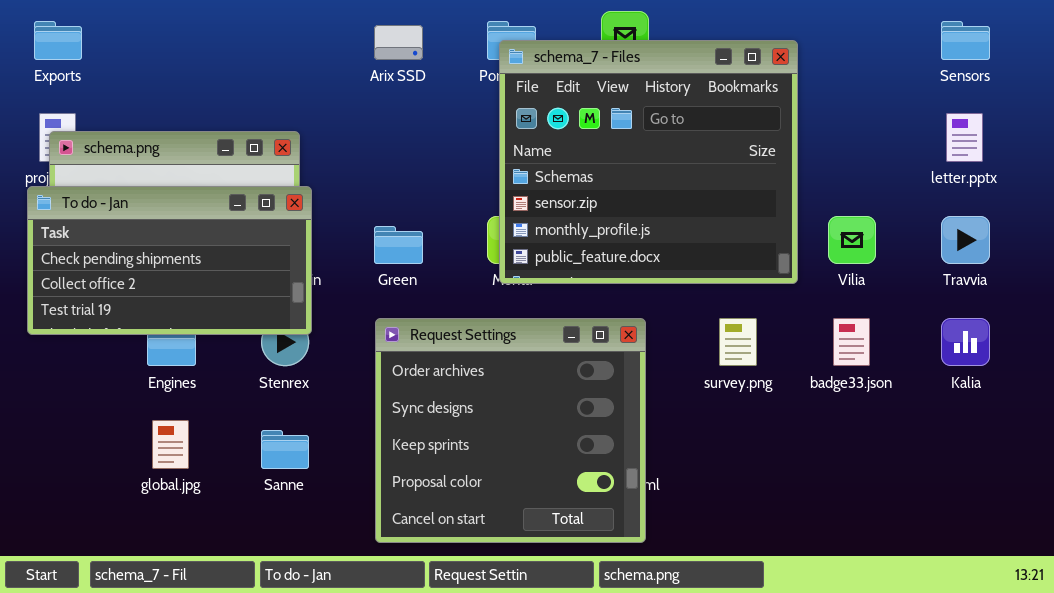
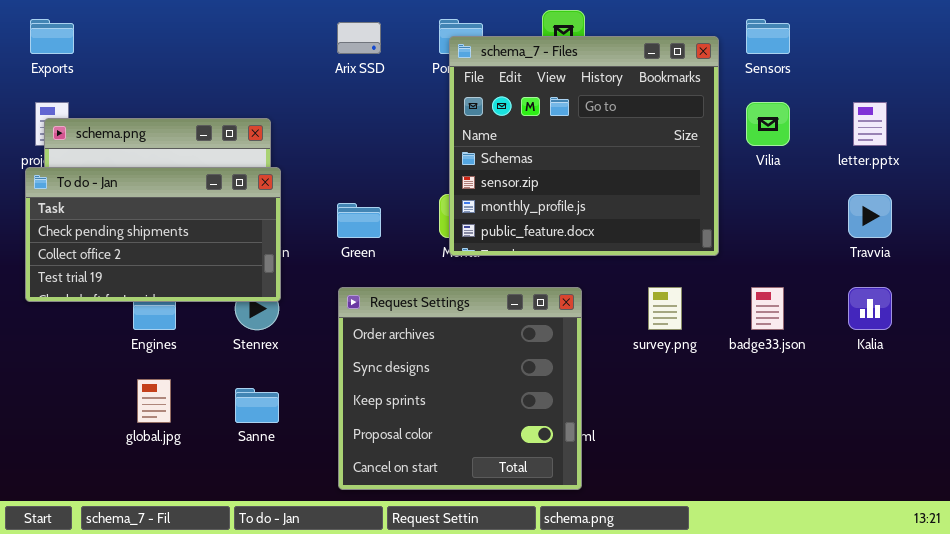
Sensors: [941,21,990,60] -> [746,19,790,54], moved
Vilia: [828,216,876,264] -> [746,102,790,146], moved

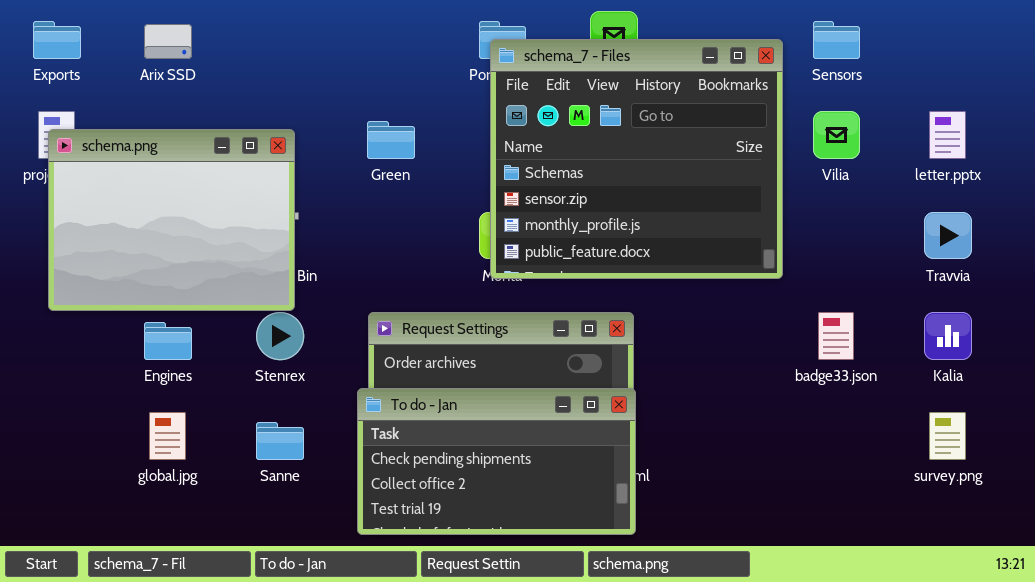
Arix SSD: [337,22,381,54] -> [144,24,192,59], moved
To do - Jan: [25,167,281,302] -> [357,388,636,535], moved
Green: [337,203,381,238] -> [367,121,415,159], moved
survey.png: [648,287,682,330] -> [929,412,966,460], moved

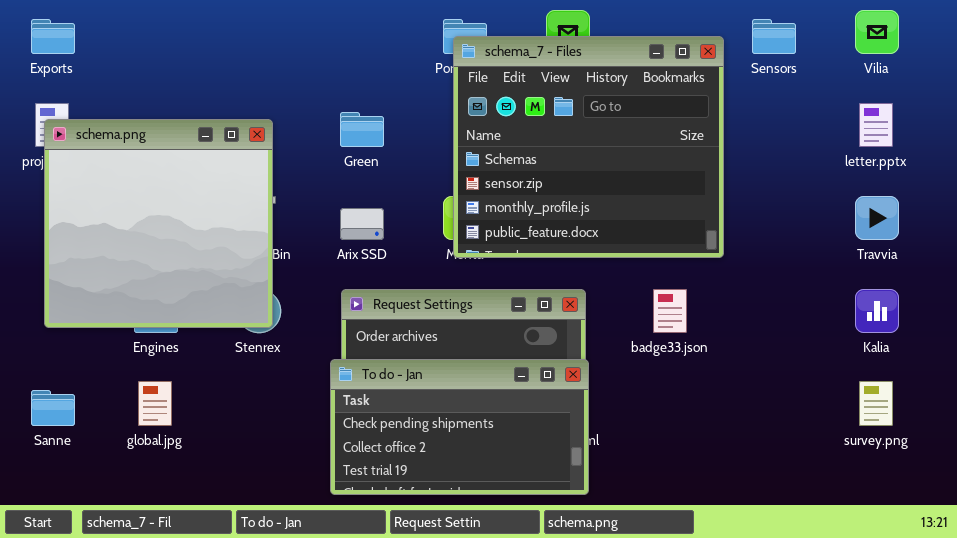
Arix SSD: [144,24,192,59] -> [340,208,384,240], moved
Vilia: [813,111,860,159] -> [855,10,899,54], moved
schema.png: [48,129,295,311] -> [44,119,273,328], resized
badge33.json: [818,312,854,360] -> [653,289,687,333], moved
Sanne: [256,422,304,460] -> [31,390,75,426], moved

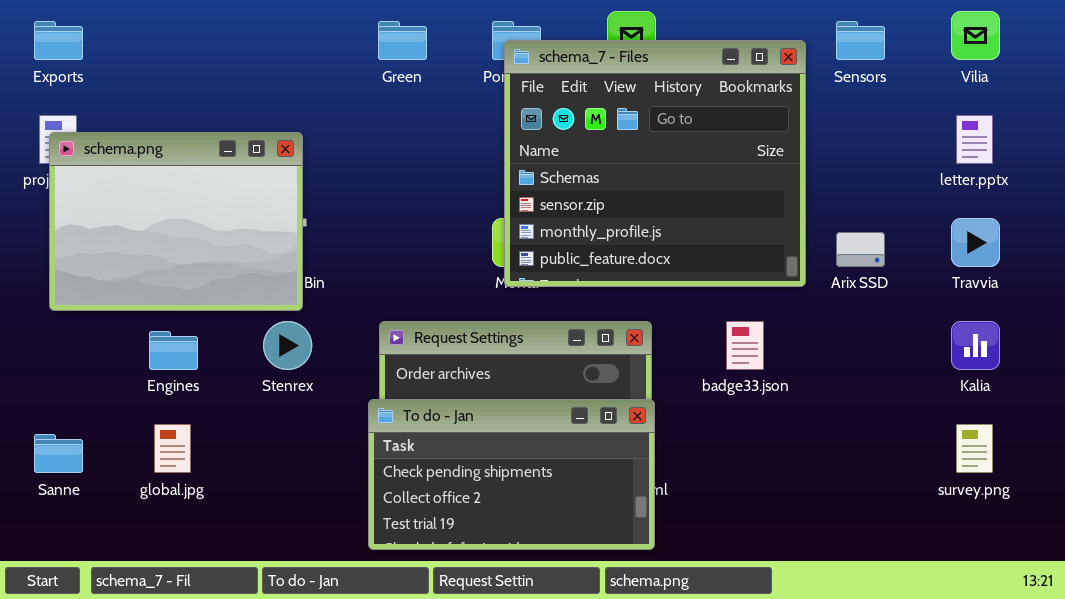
Green: [340,112,384,147] -> [378,21,427,60], moved
schema.png: [44,119,273,328] -> [49,132,303,311], resized
Arix SSD: [340,208,384,240] -> [836,232,885,267], moved

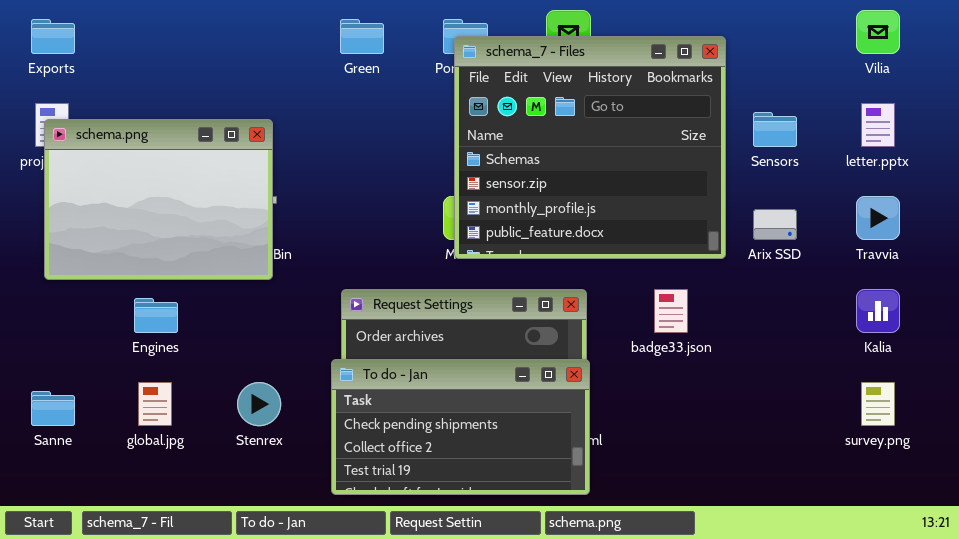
Sensors: [836,21,885,60] -> [753,112,797,147], moved
Stenrex: [263,321,312,370] -> [237,382,281,426], moved

